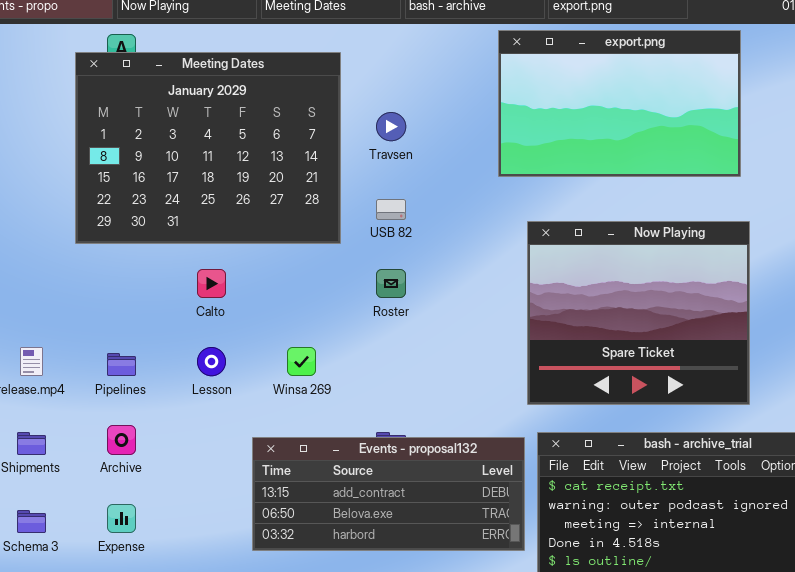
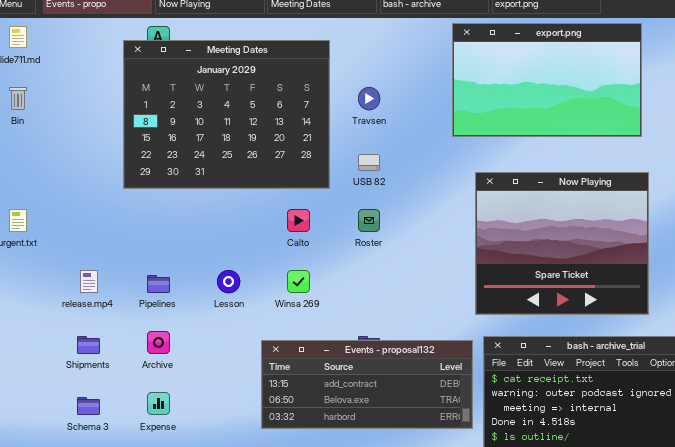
Calto: [197,269,226,298] -> [287,209,310,232], moved

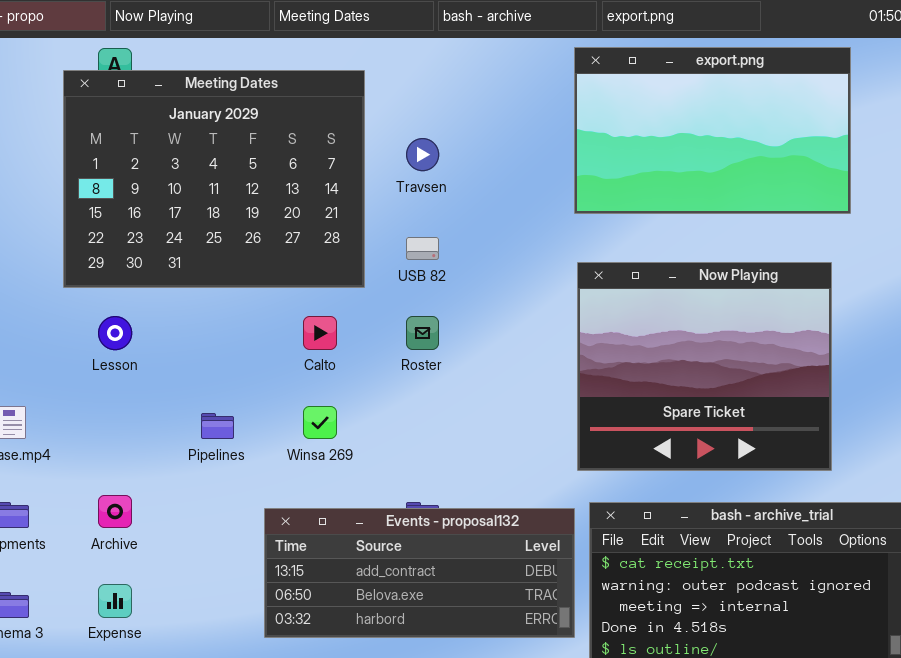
export.png: [452,23,642,137] -> [574,47,851,214], moved
Lesson: [217,270,240,293] -> [98,316,132,350], moved
Pipelines: [147,275,170,293] -> [201,413,234,439], moved

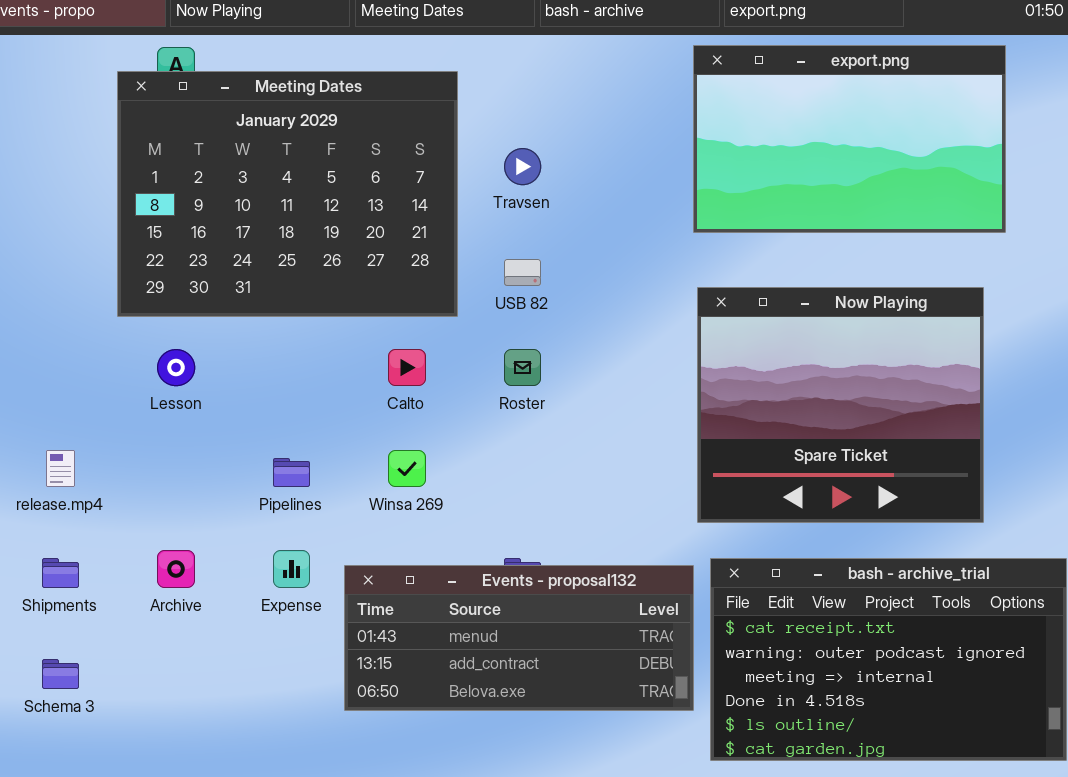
Events - proposal132: [264,508,575,638] -> [344,565,694,711], scrolled up 1 row
Expense: [98,584,132,618] -> [273,550,310,588], moved

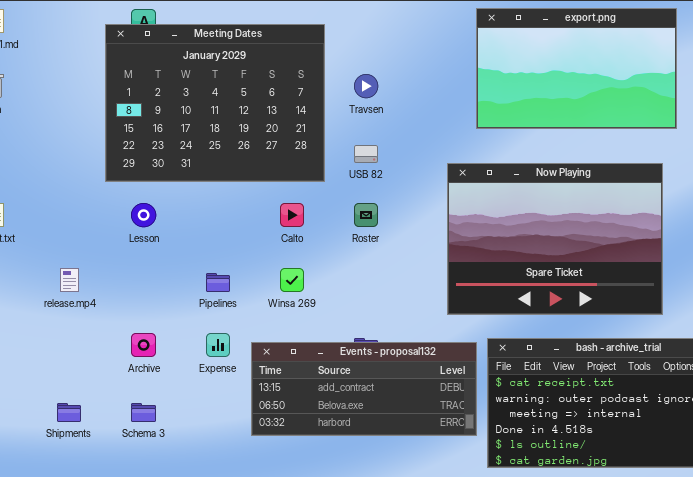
Now Playing: [697,287,984,523] -> [447,163,663,315], resized
Shipments: [42,558,79,588] -> [57,403,81,422], moved
Events - proposal132: [344,565,694,711] -> [251,342,477,436], scrolled down 1 row
Schema 3: [42,659,79,689] -> [131,403,156,422], moved

